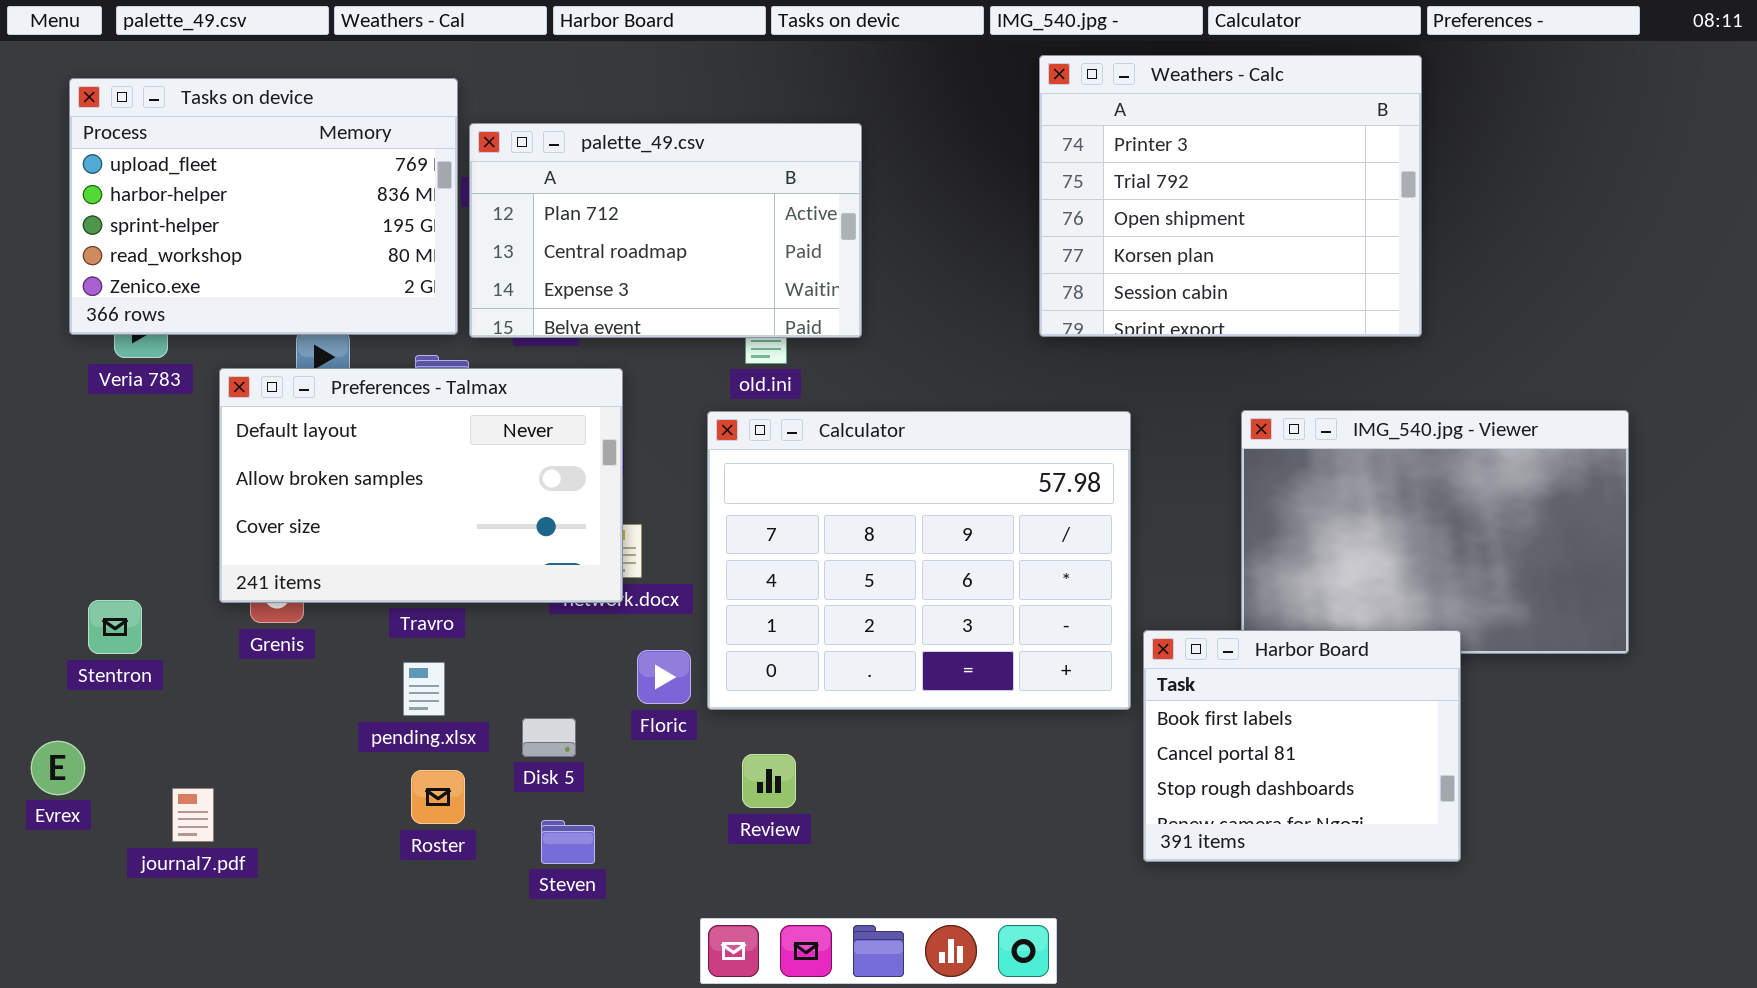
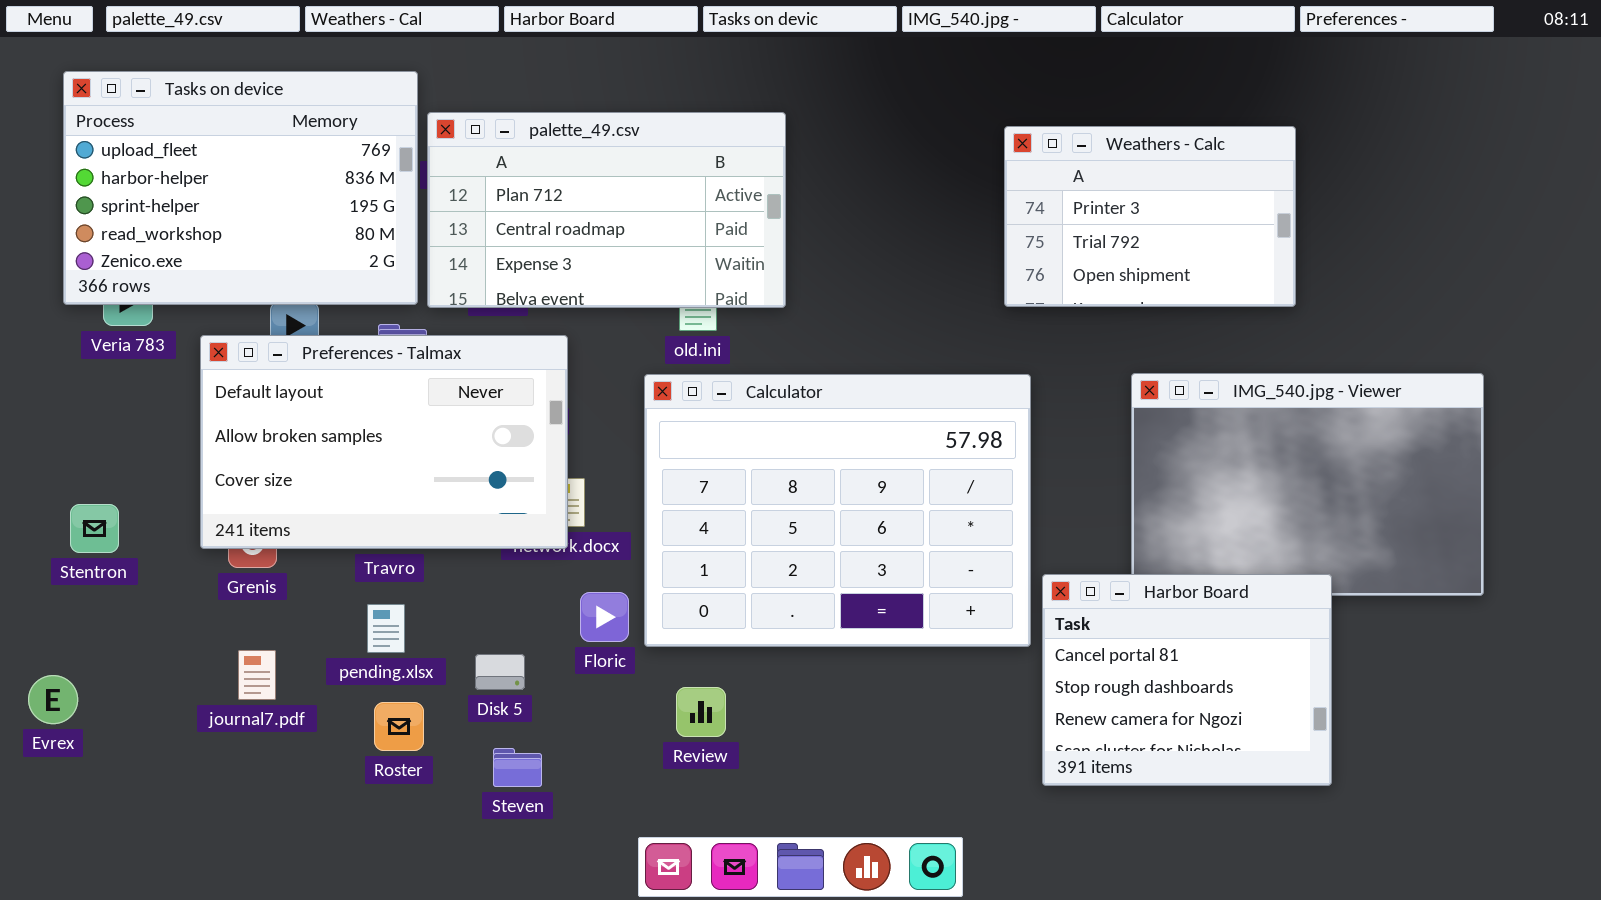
Weathers - Calc: [1039,55,1422,337] -> [1004,126,1296,307], resized
Stentron: [88,600,142,654] -> [70,504,119,553], moved
Harbor Board: [1143,630,1461,862] -> [1042,574,1332,786], scrolled down 1 row
journal7.pdf: [172,788,214,842] -> [238,650,276,700], moved

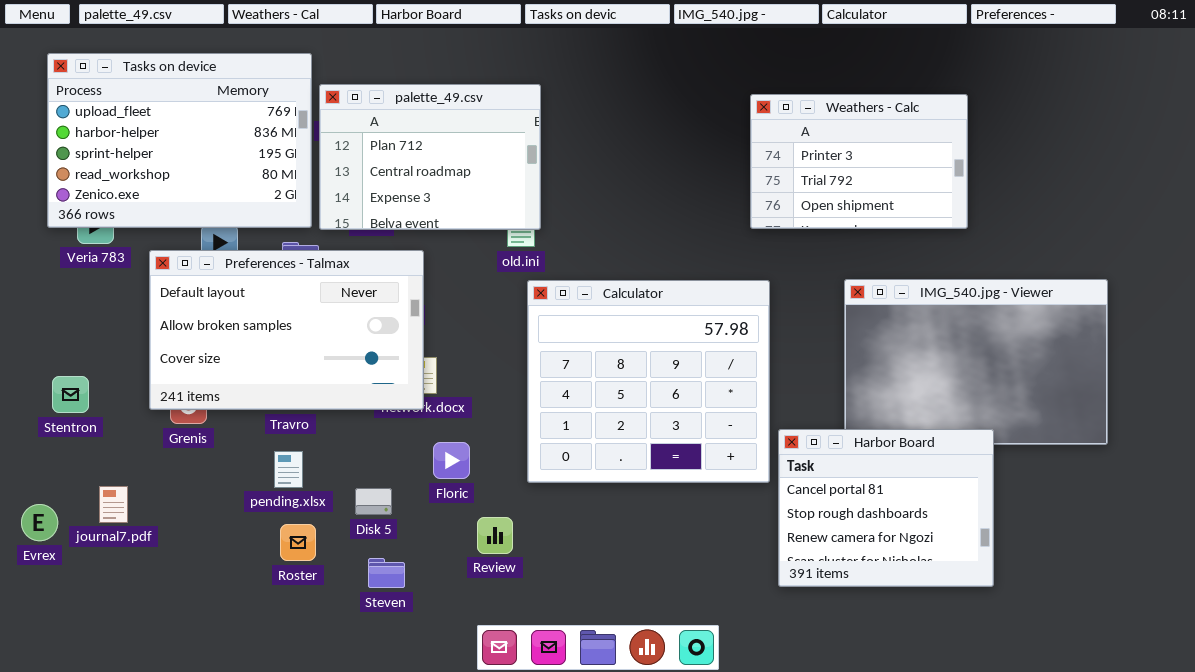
palette_49.csv: [427,112,786,308] -> [319,84,541,230], resized
Calculator: [644,374,1031,647] -> [527,280,770,483], resized
journal7.pdf: [238,650,276,700] -> [99,486,128,523], moved
Review: [676,687,726,737] -> [477,517,513,554], moved

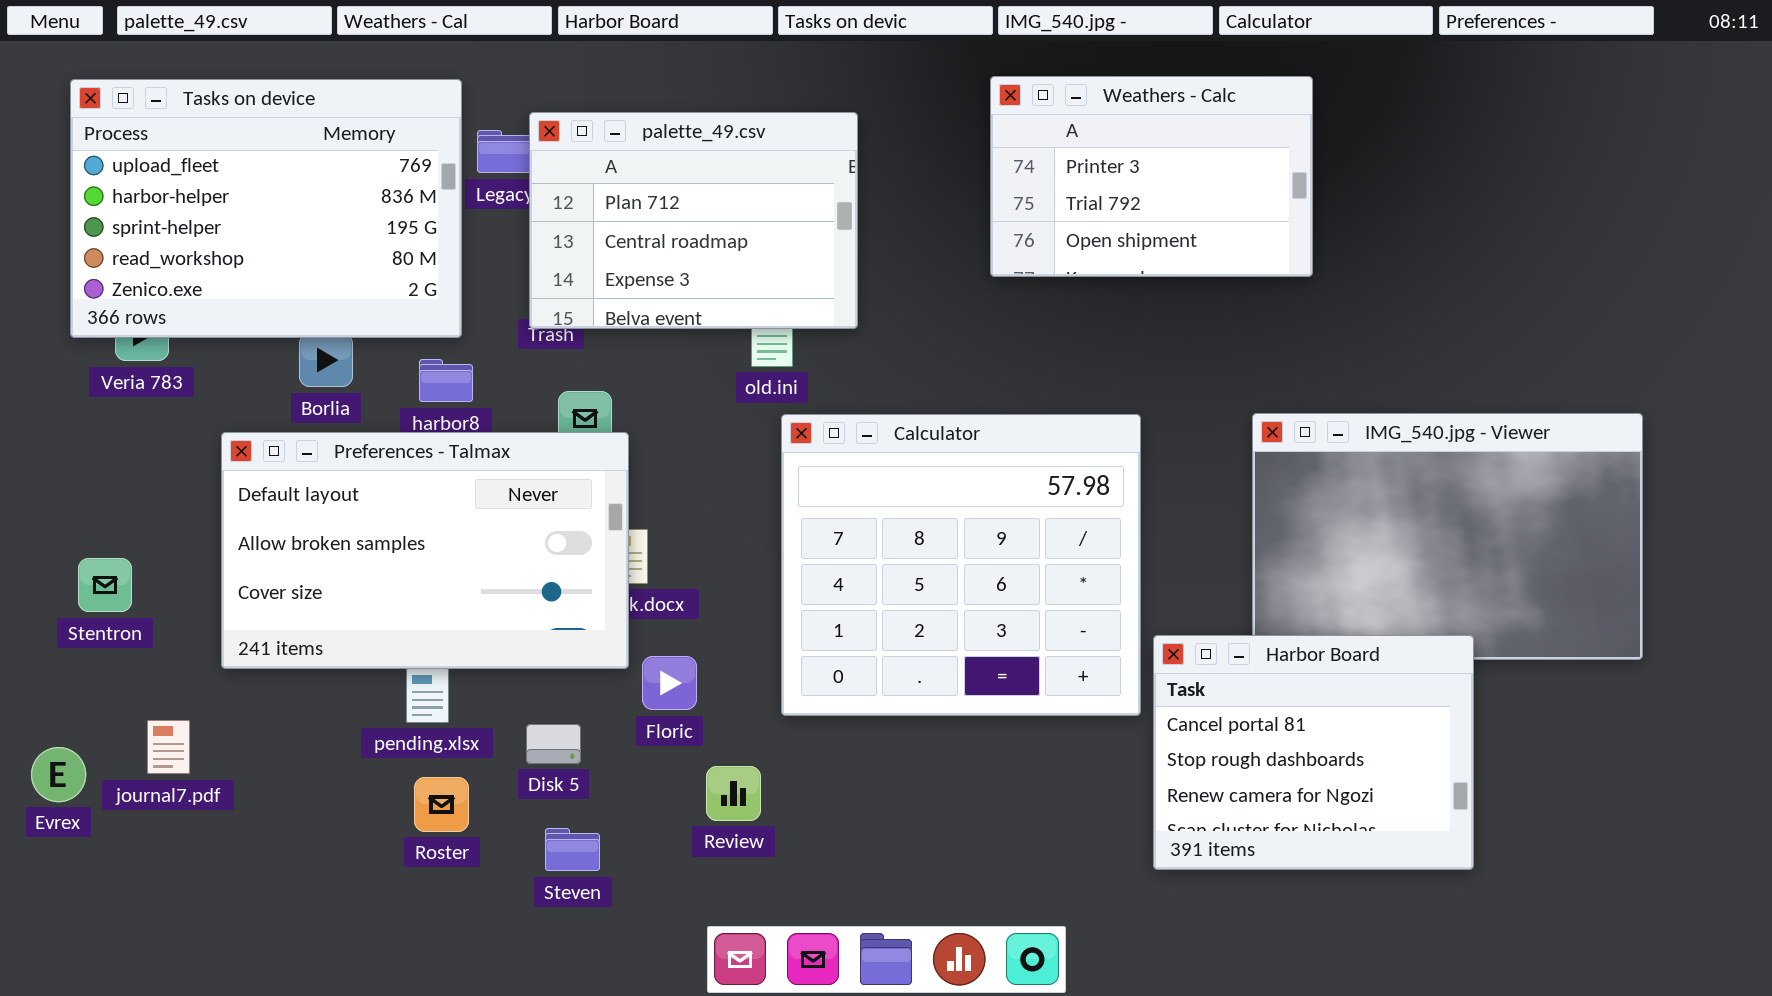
palette_49.csv: [319,84,541,230] -> [529,112,858,329], moved
Weathers - Calc: [750,94,968,229] -> [990,76,1313,277], moved
Preferences - Talmax: [149,250,424,410] -> [221,432,629,669], moved

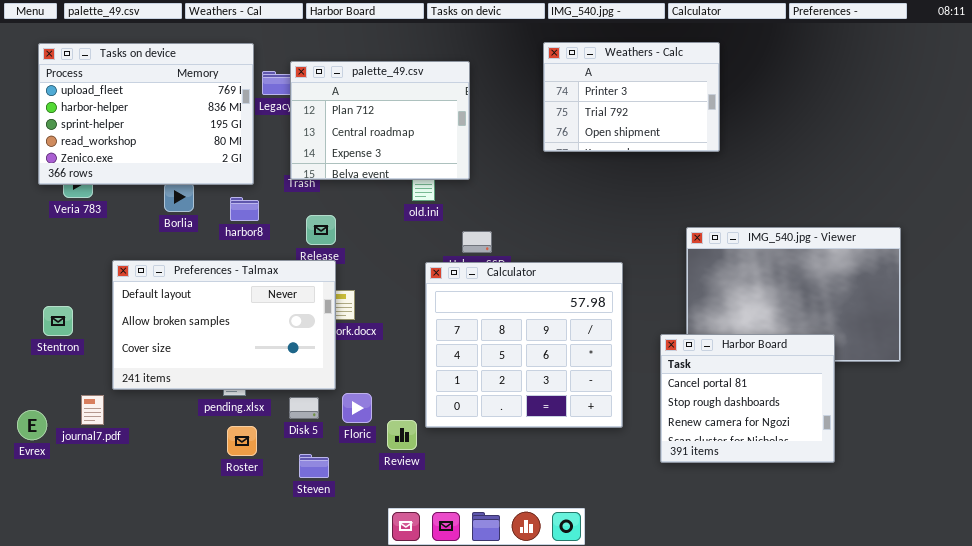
Calculator: [781,414,1141,716] -> [425,262,623,428], moved
Preferences - Talmax: [221,432,629,669] -> [112,260,336,390], moved
Harbor Board: [1153,635,1474,870] -> [660,334,835,463], moved
Floric: [642,656,697,710] -> [342,393,372,423], moved

